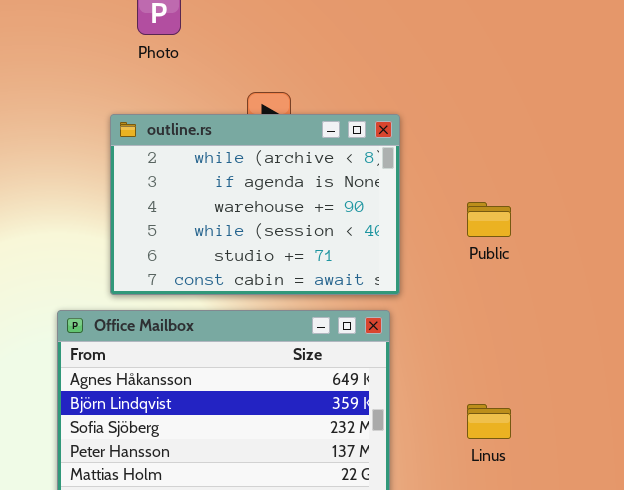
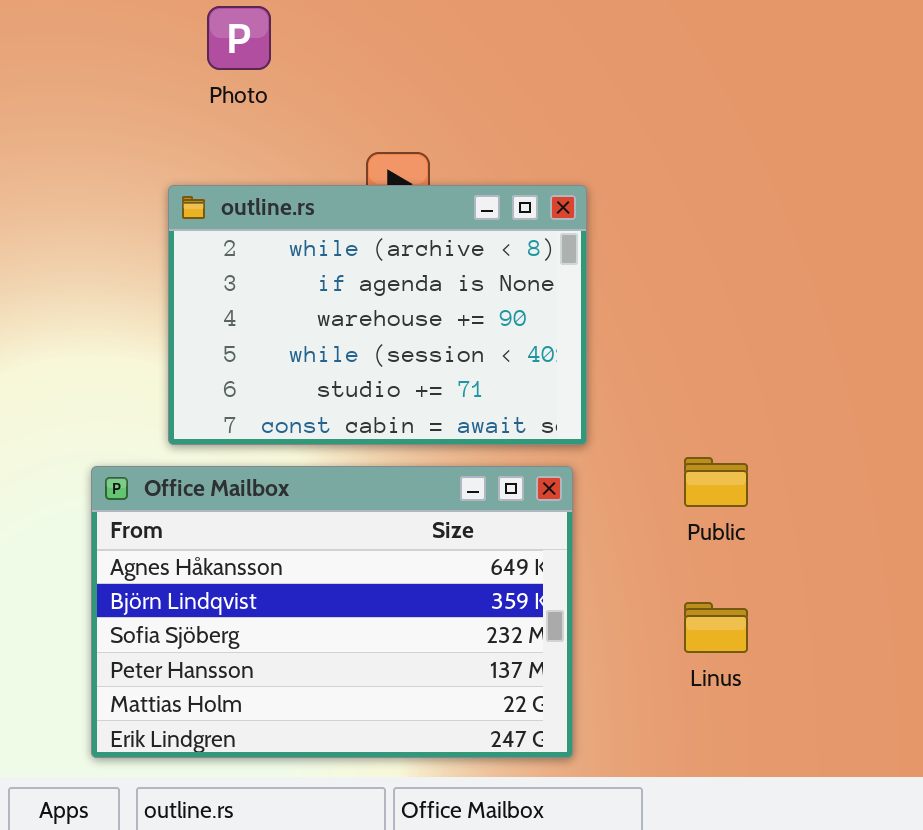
Public: [467,202,511,237] -> [684,457,748,507], moved

